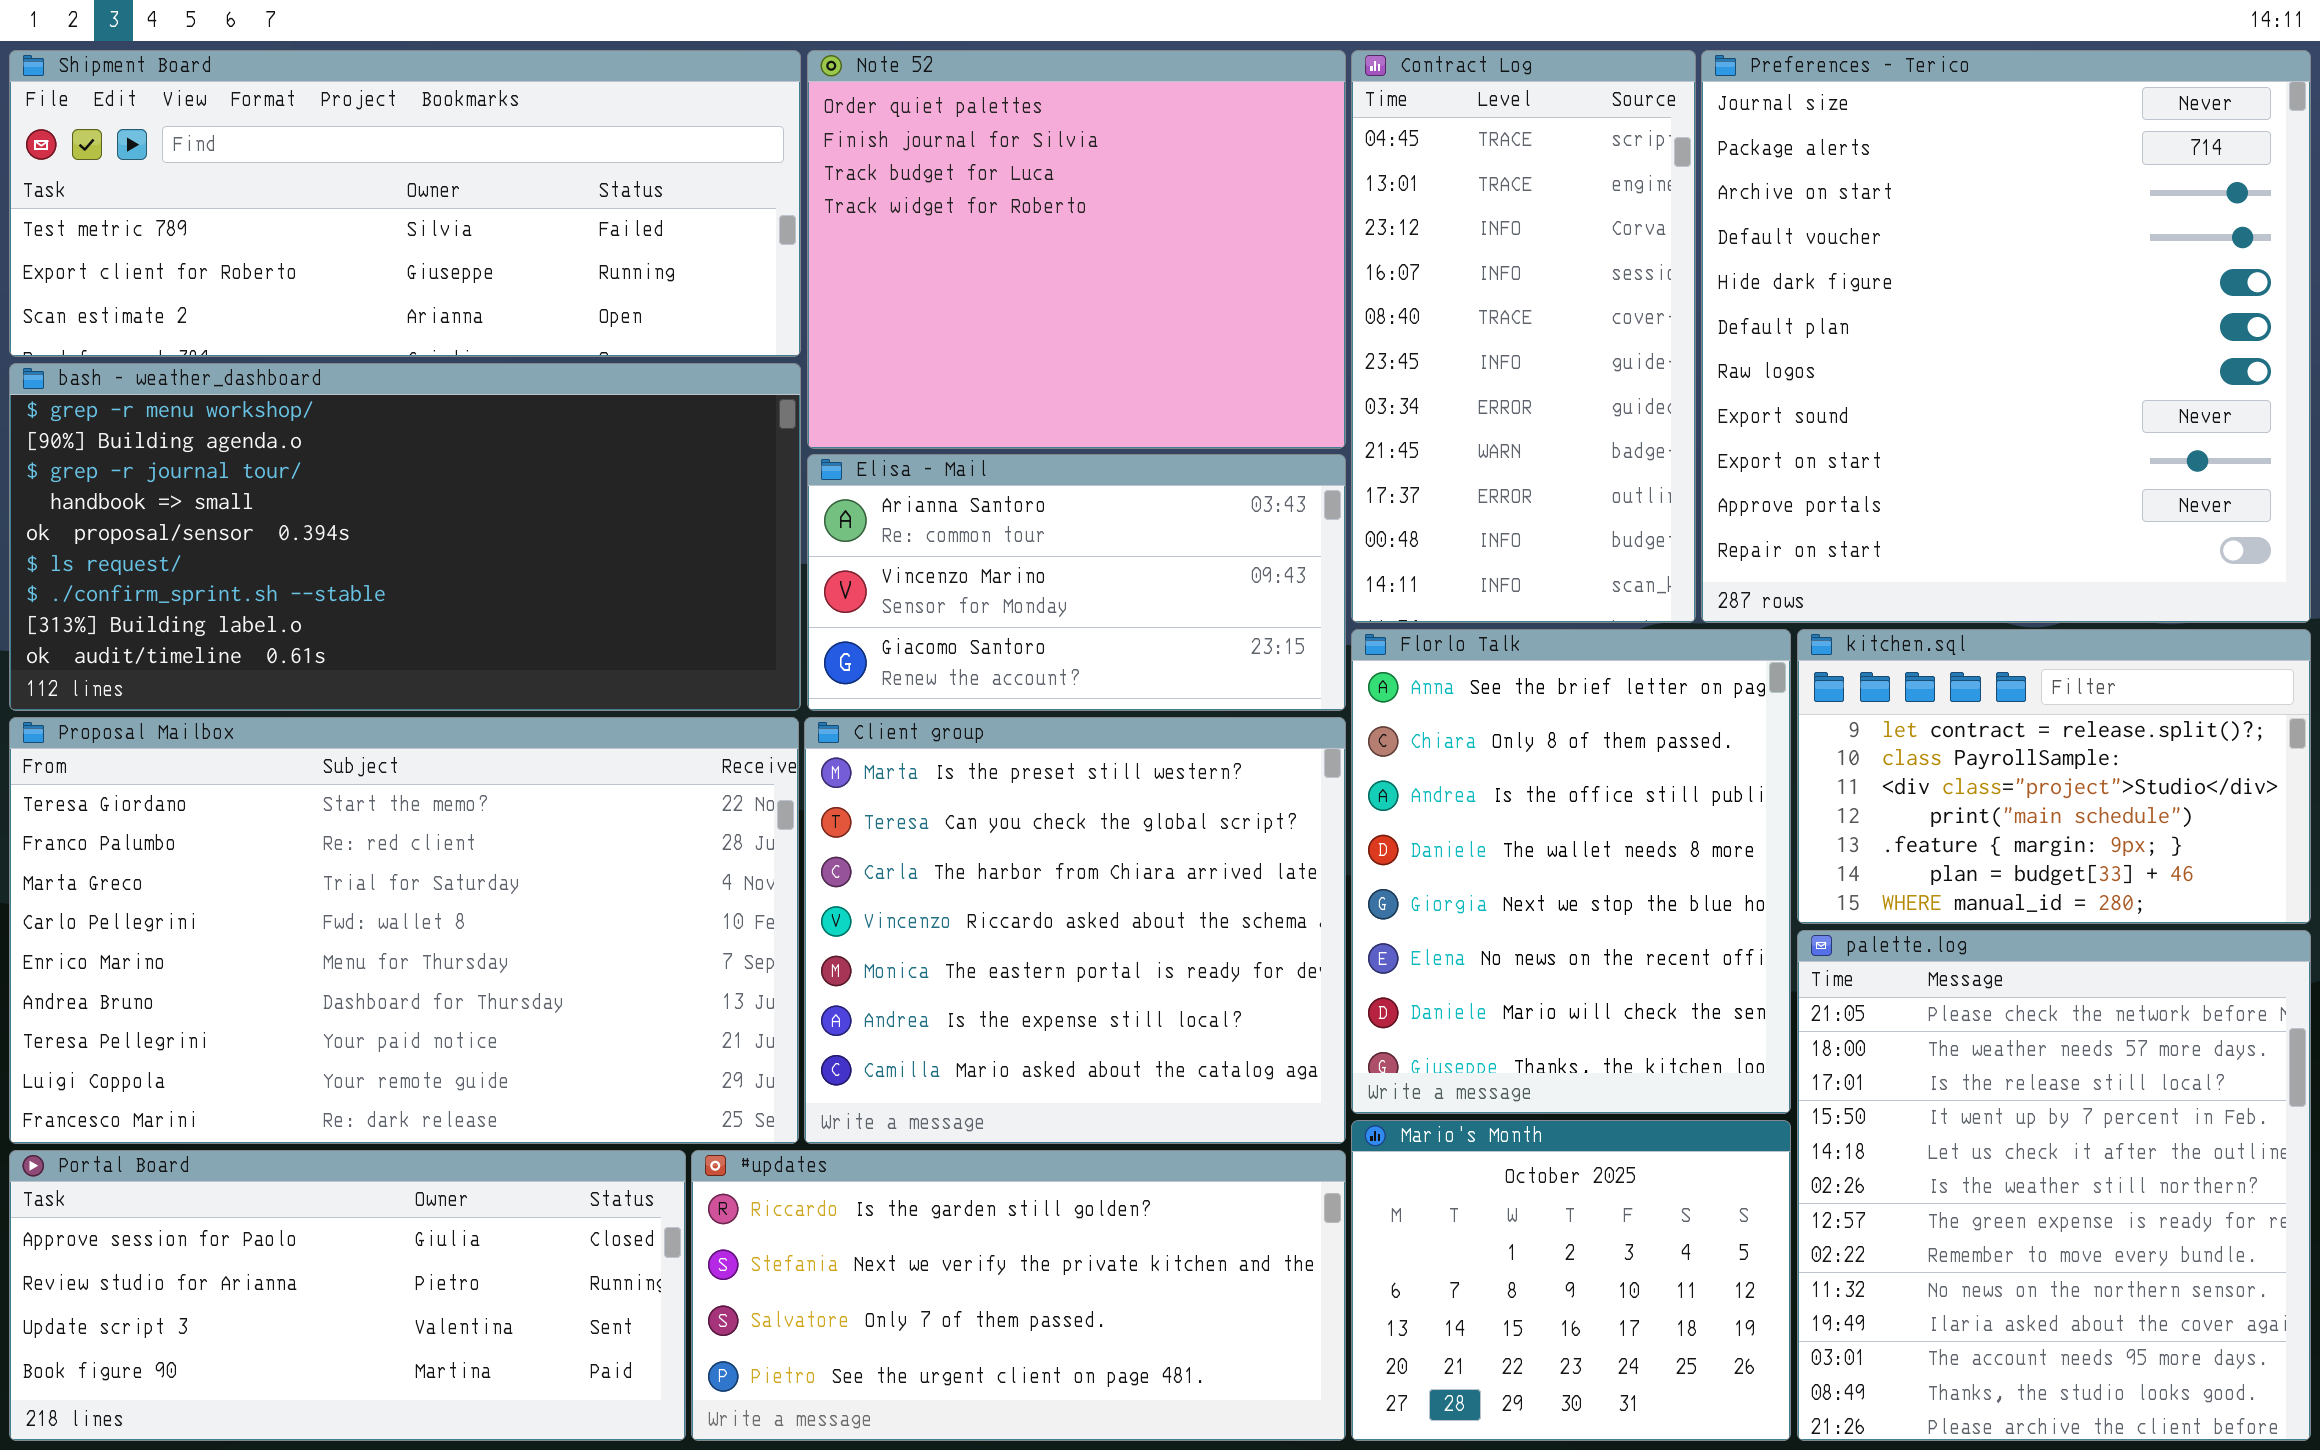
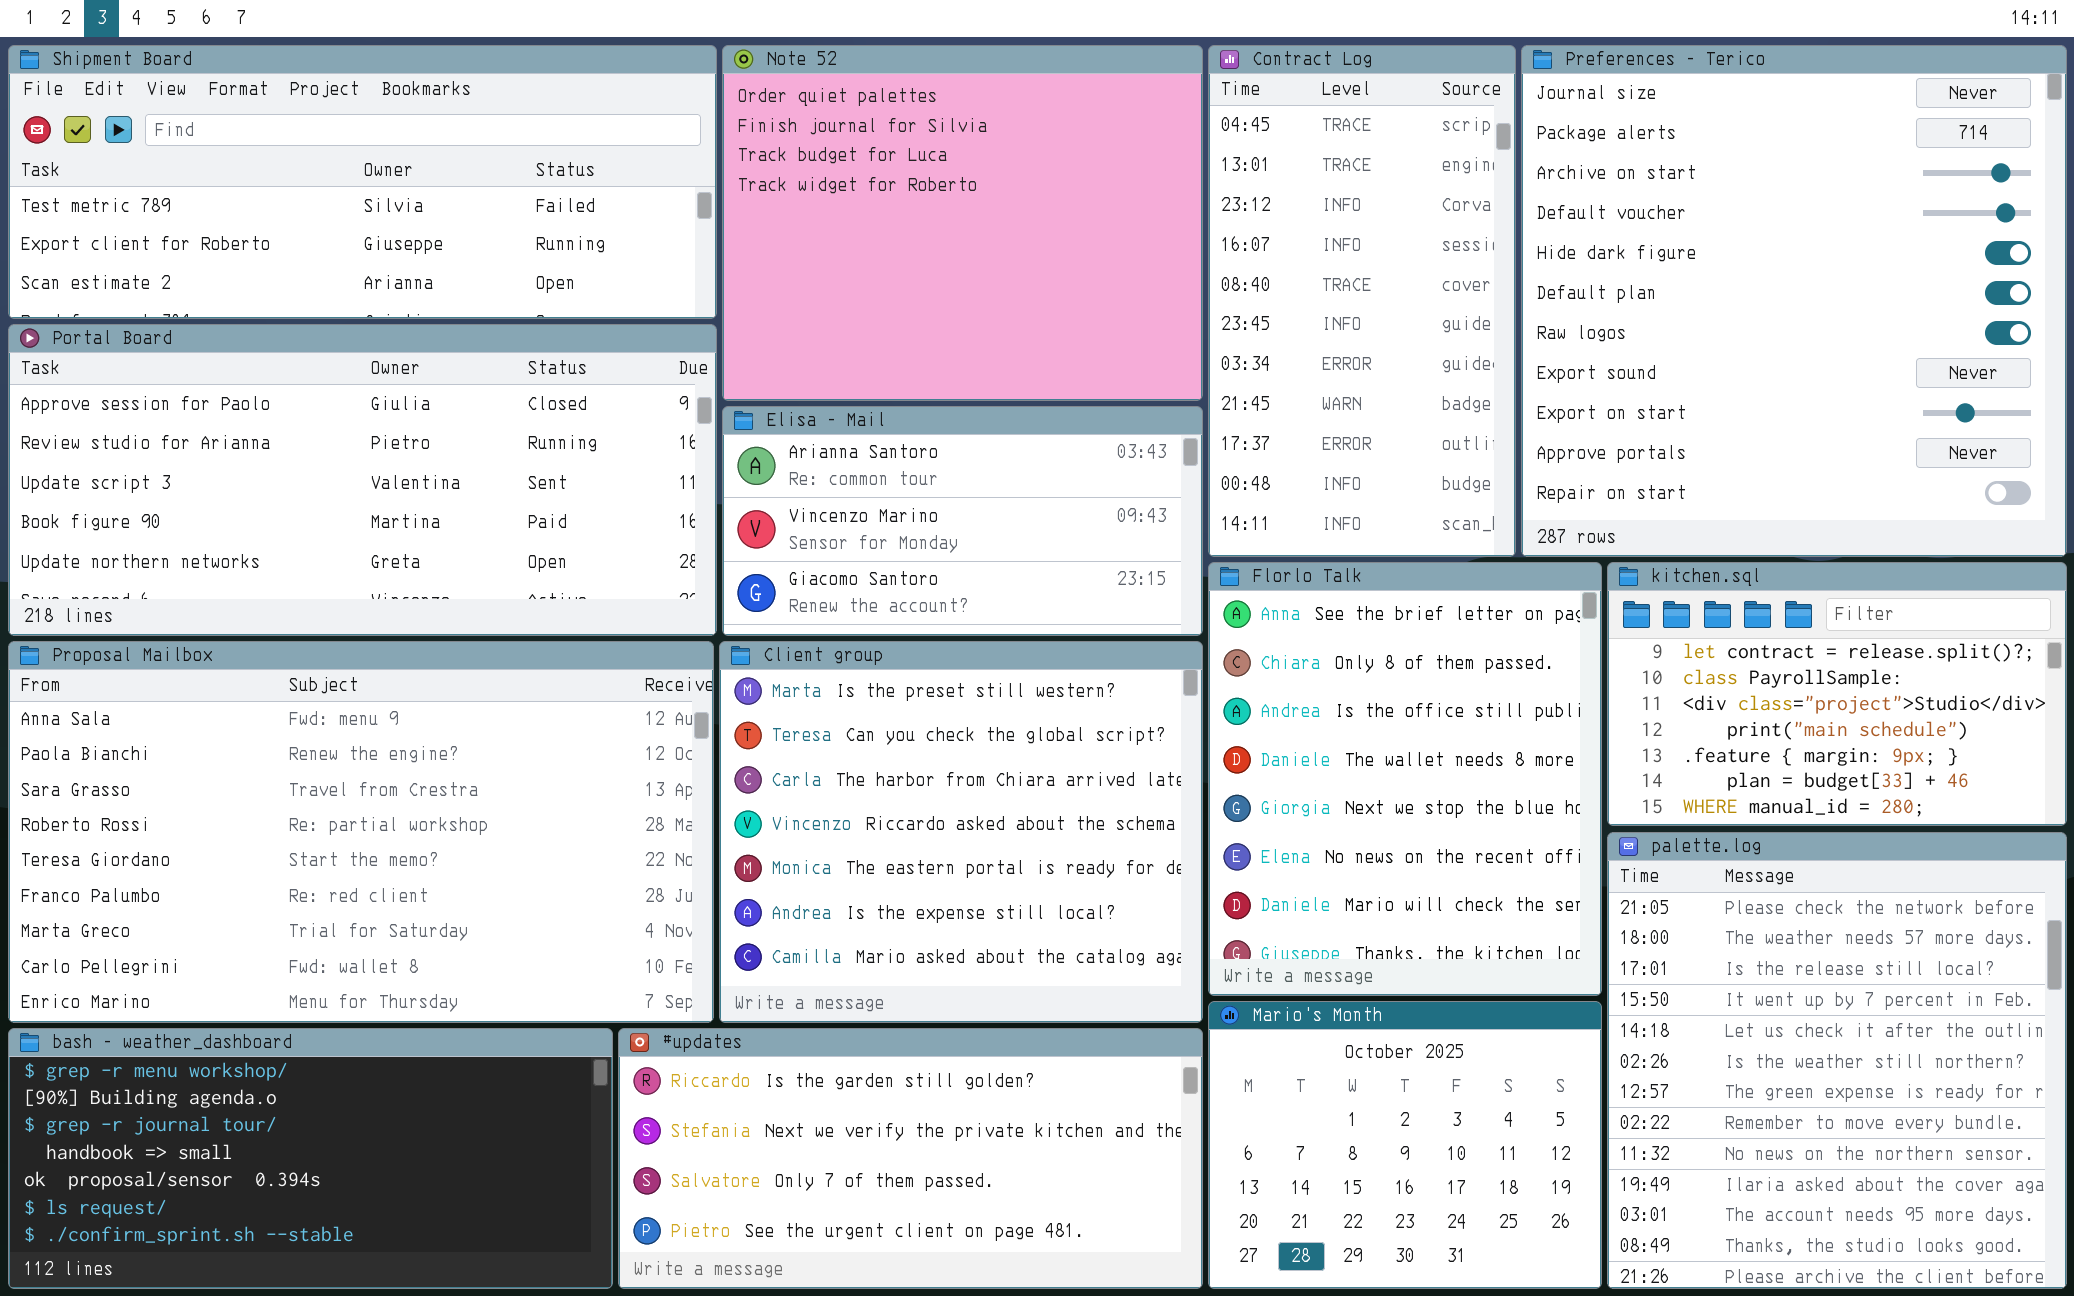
bash - weather_dashboard: [9,363,801,711] -> [8,1028,613,1289], moved, resized
Proposal Mailbox: [9,717,799,1144] -> [8,641,714,1023], scrolled up 4 rows
Portal Board: [9,1150,686,1441] -> [8,324,717,636], moved, resized

